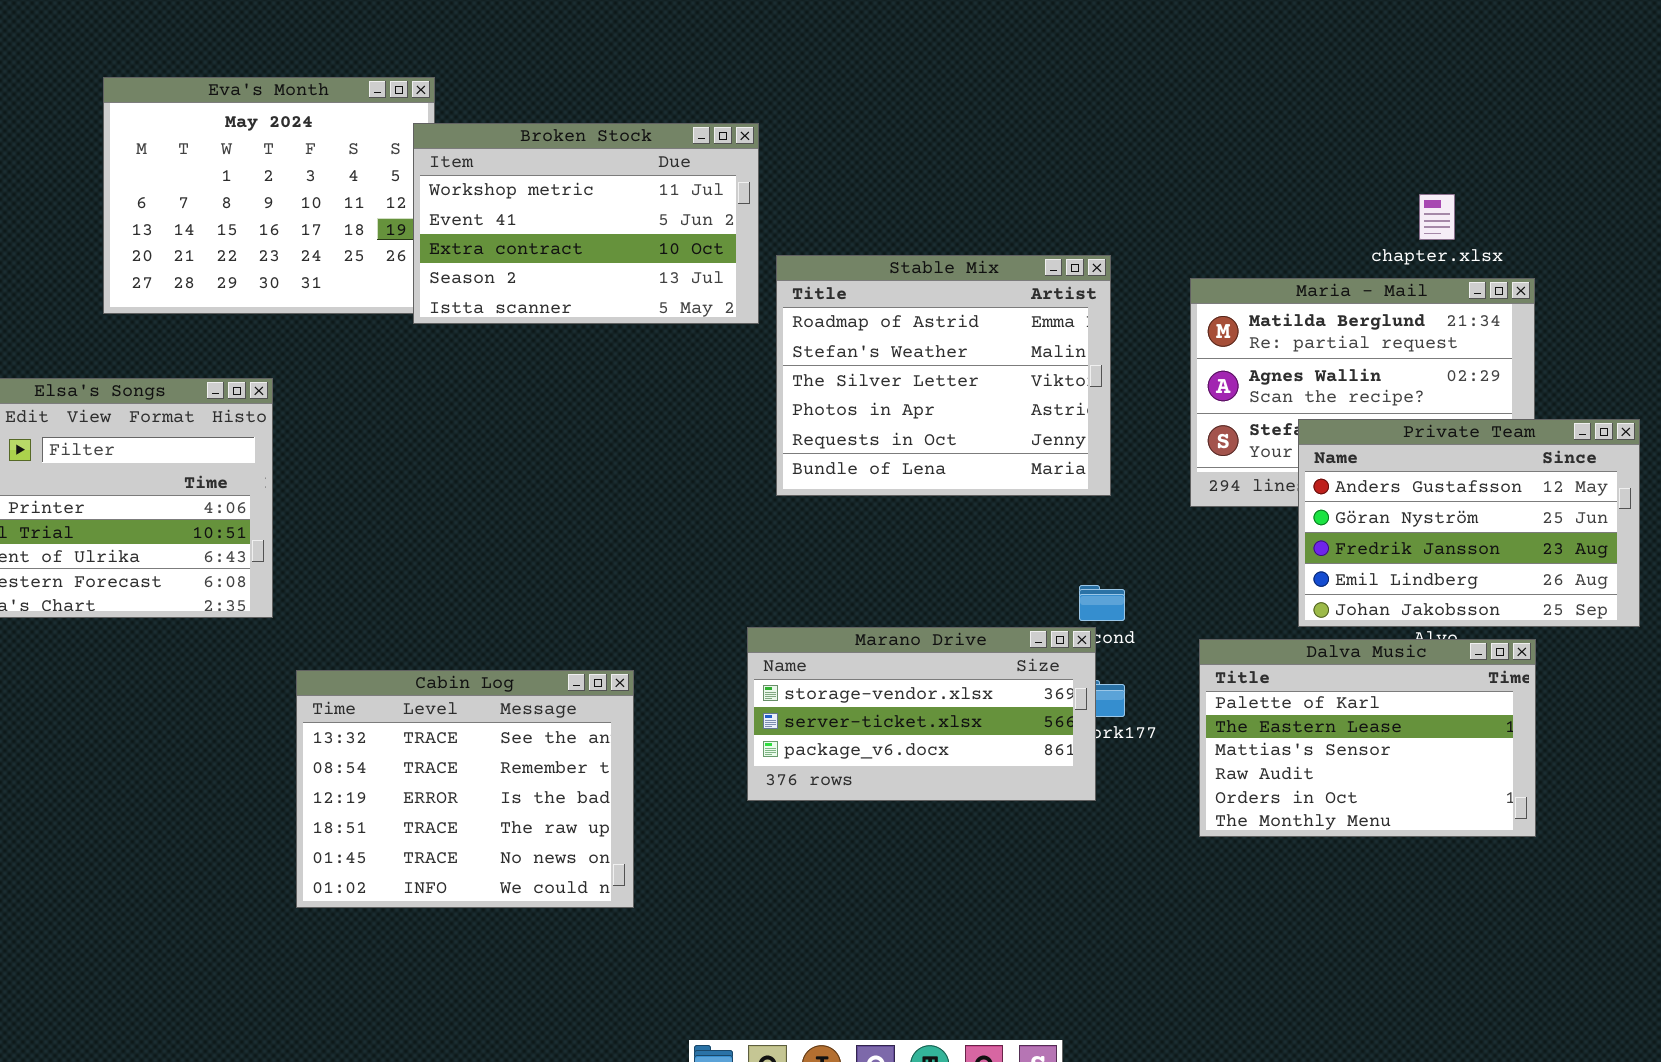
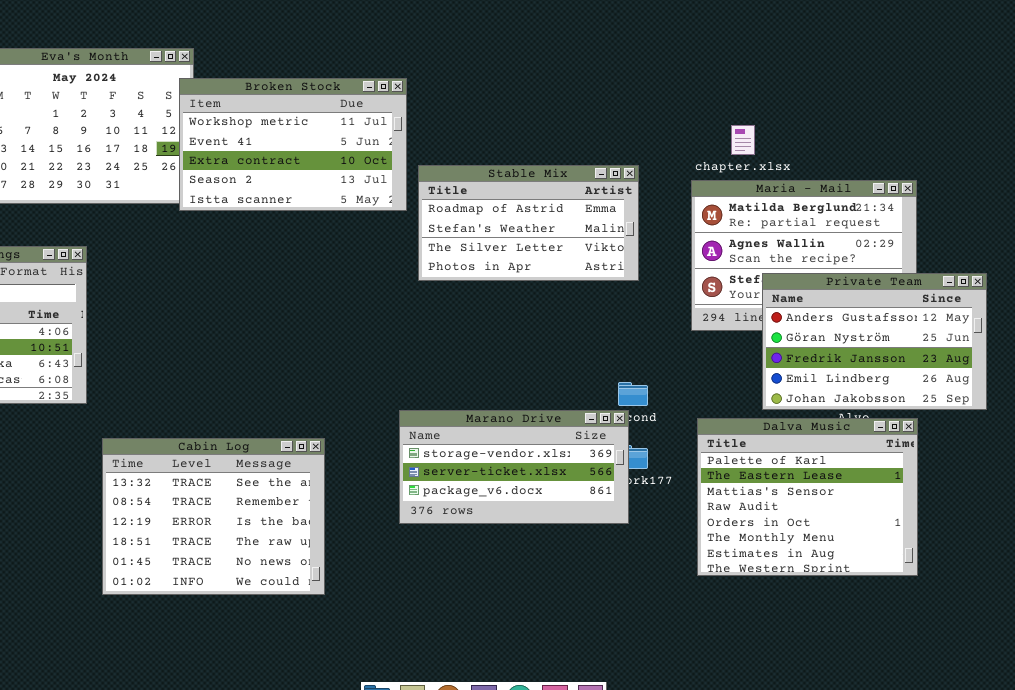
chapter.xlsx: [1419,194,1455,240] -> [731,125,755,155], moved
Stable Mix: [776,255,1111,496] -> [418,165,639,281], resized
Dalva Music: [1199,639,1536,837] -> [697,418,918,576], resized

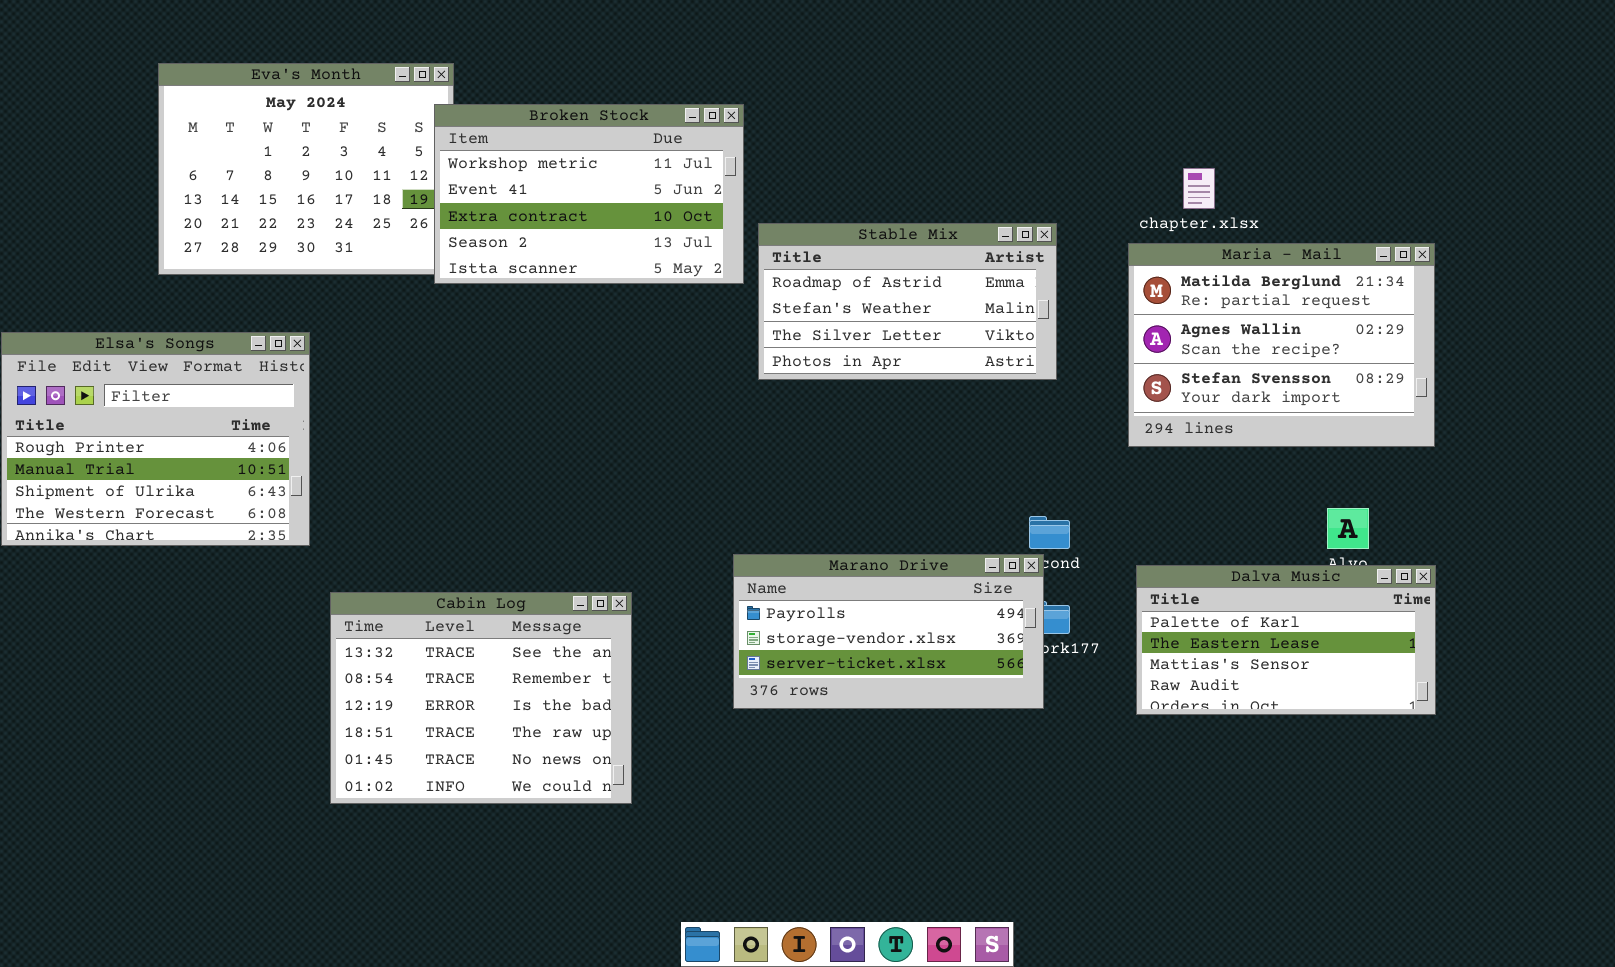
Private Team: [762,273,987,410] -> none, closed
Marano Drive: [399,410,629,524] -> [733,554,1044,709], scrolled up 1 row
Dalva Music: [697,418,918,576] -> [1136,565,1436,715], resized

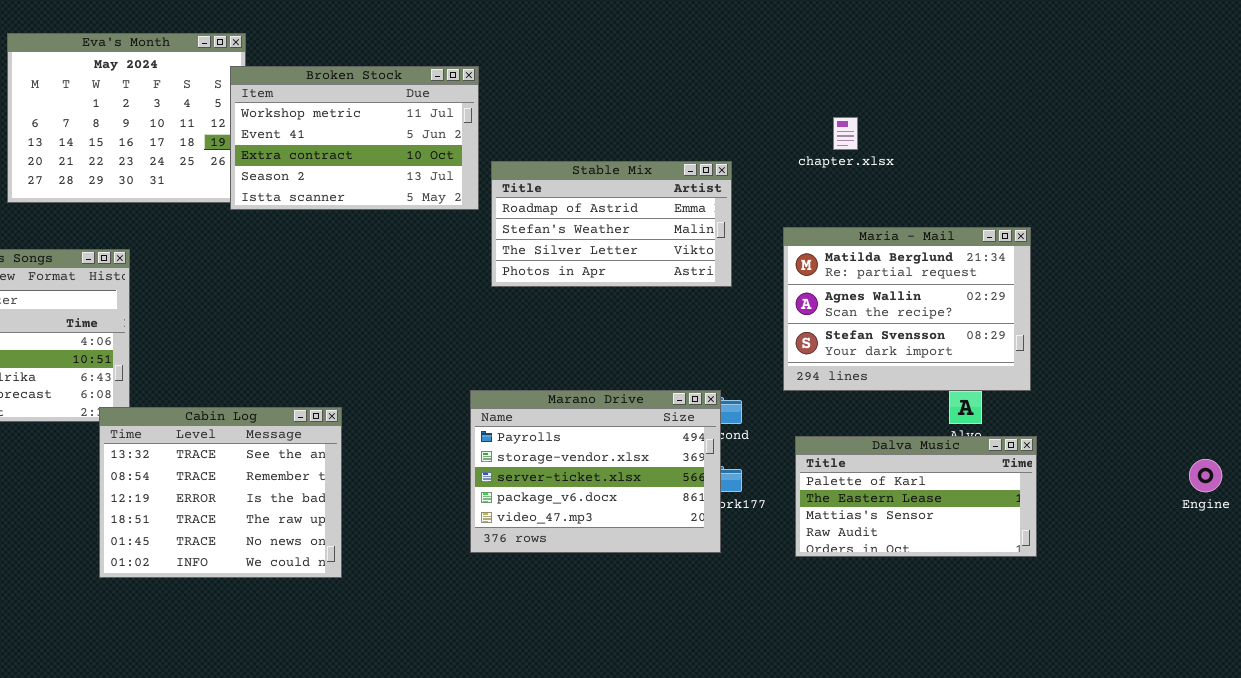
Maria - Mail: [1128,243,1435,447] -> [783,227,1031,391], moved
Marano Drive: [733,554,1044,709] -> [470,390,721,553], resized
Cabin Log: [330,592,632,804] -> [99,407,342,578], moved

